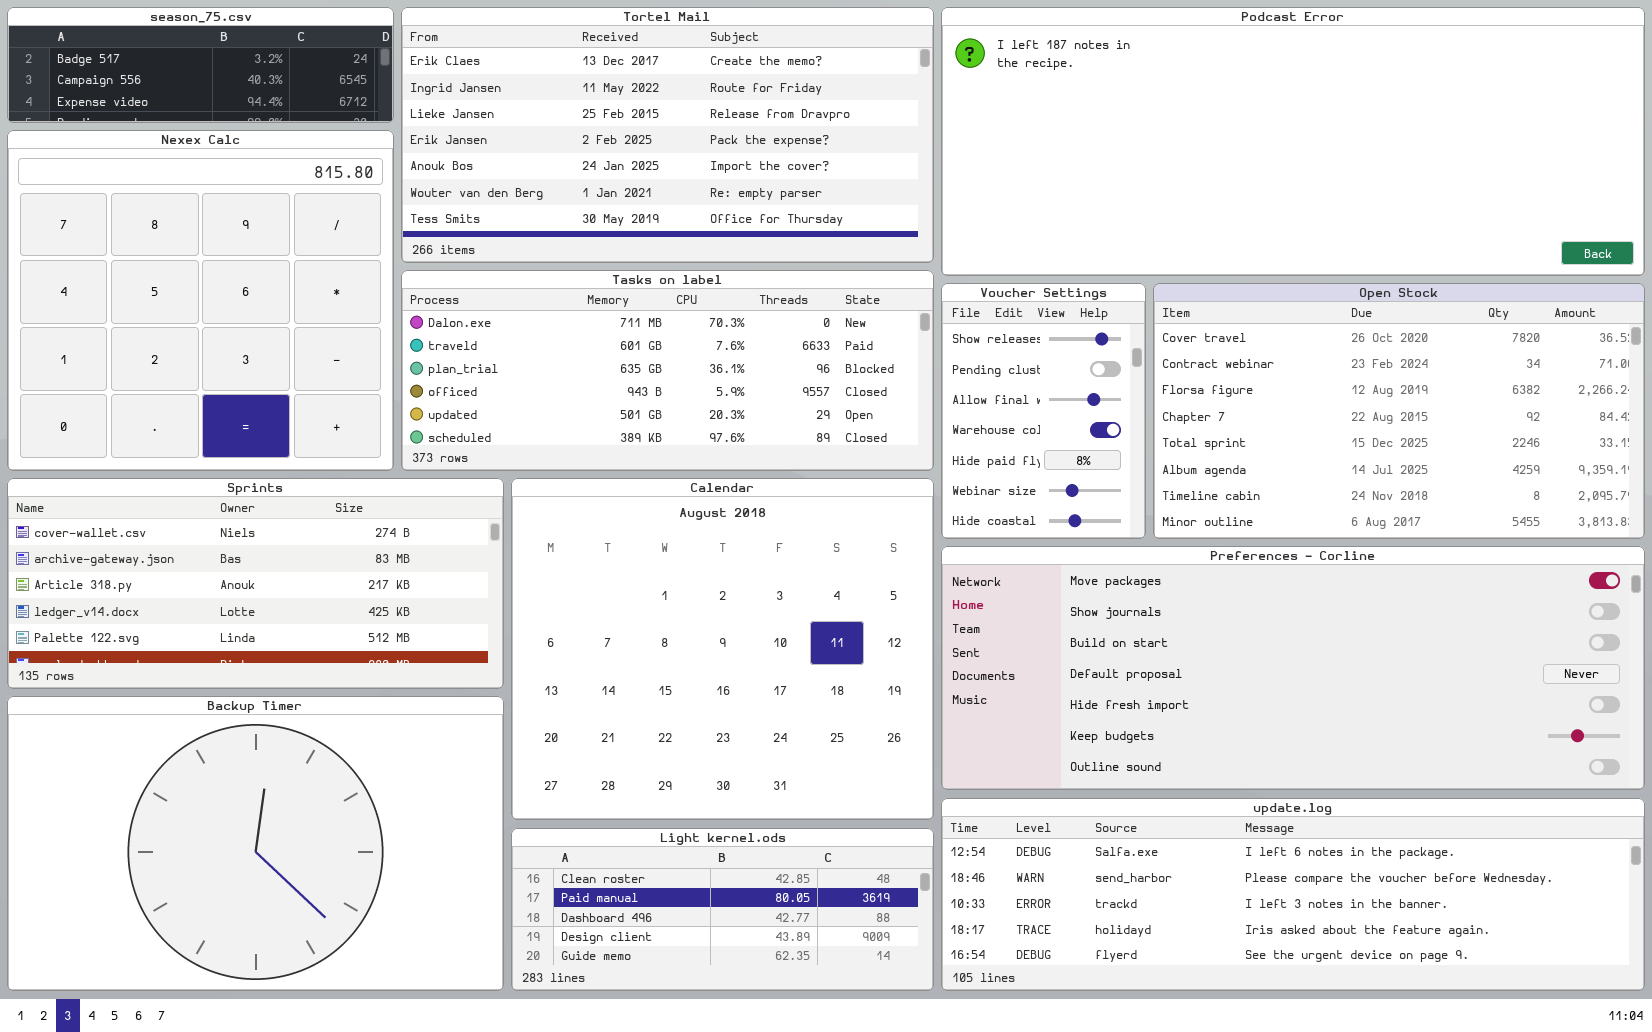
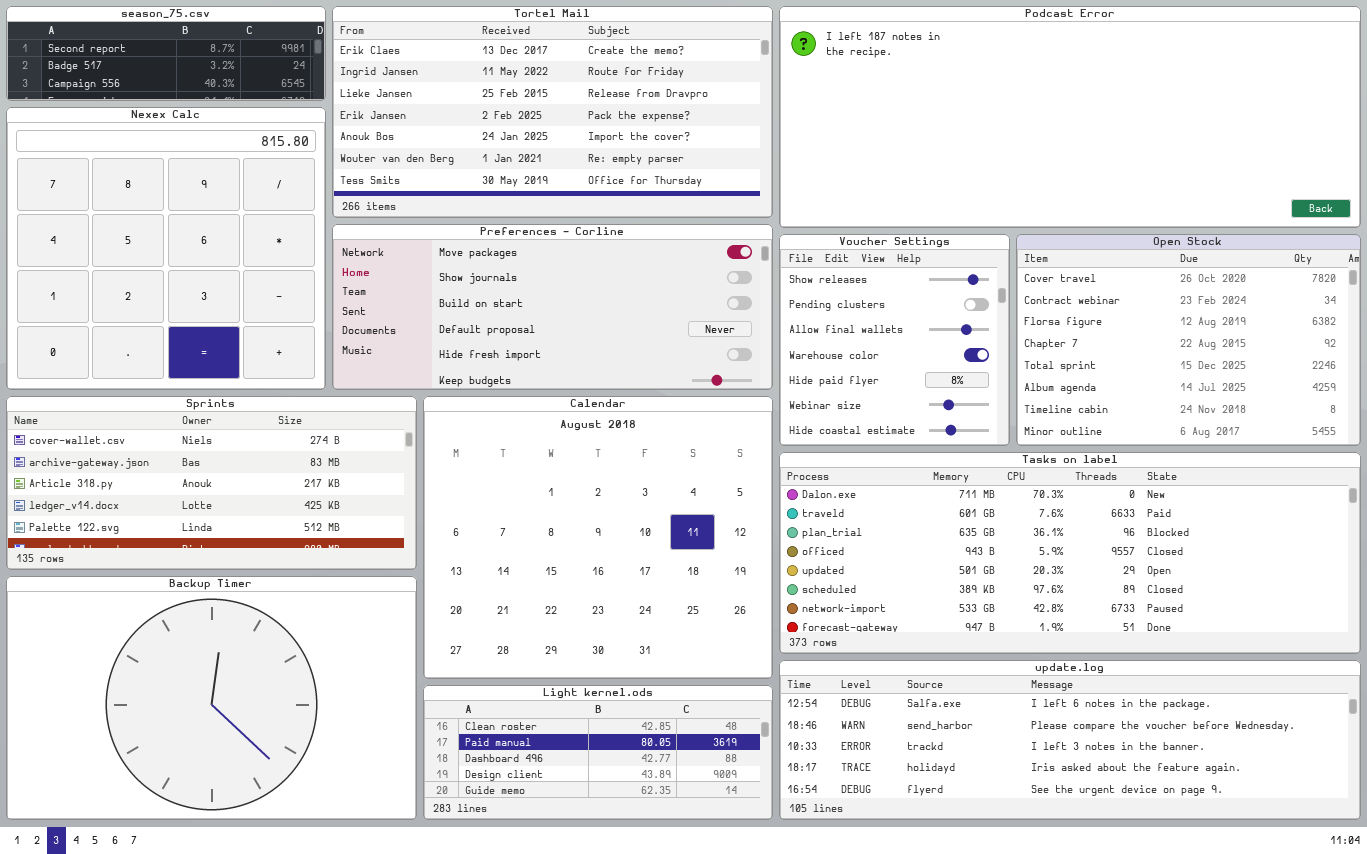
season_75.csv: [7,7,394,123] -> [6,6,326,101], scrolled up 1 row
Tasks on label: [401,270,934,471] -> [779,452,1361,654], moved, resized
Voucher Settings: [941,283,1146,539] -> [779,234,1010,446], resized
Open Stock: [1153,283,1645,539] -> [1016,234,1361,446], resized
Preferences - Corline: [941,546,1645,790] -> [332,224,773,390], moved, resized

